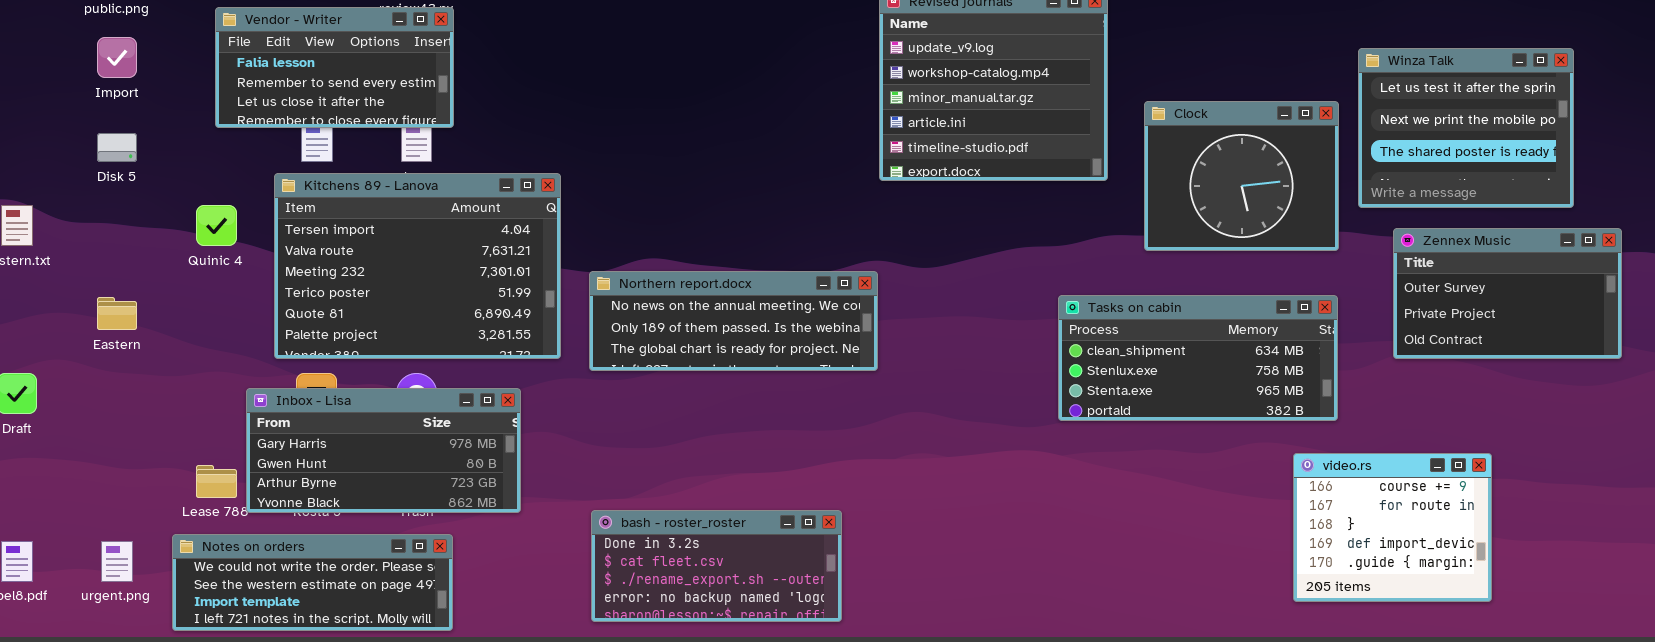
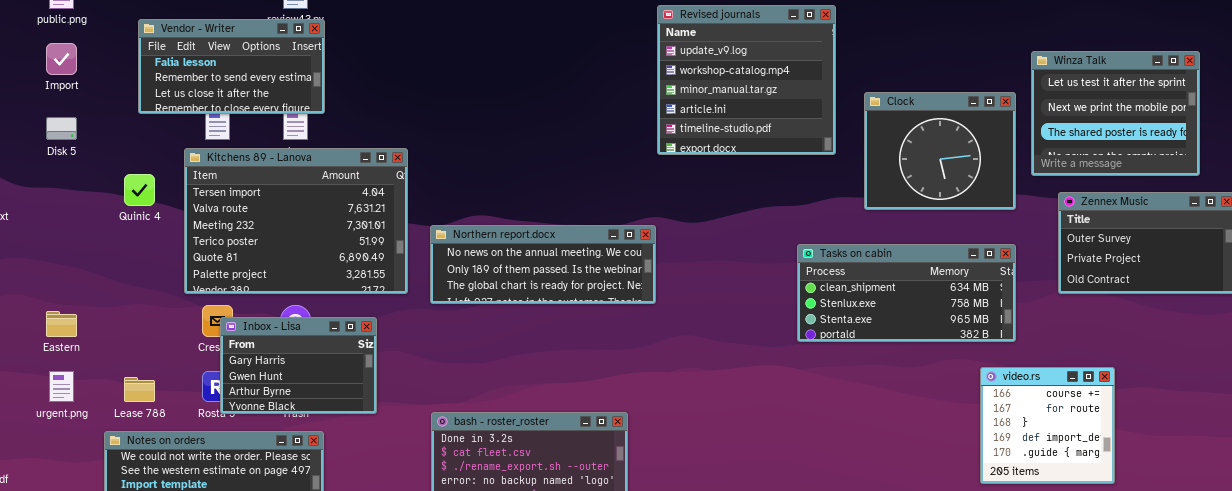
Eastern: [97,297,137,330] -> [46,311,77,337], moved
Inbox - Lisa: [246,388,521,513] -> [220,317,377,414], resized
video.rs: [1293,453,1492,602] -> [980,367,1115,484], resized
urgent.png: [101,541,133,582] -> [49,371,74,402], moved

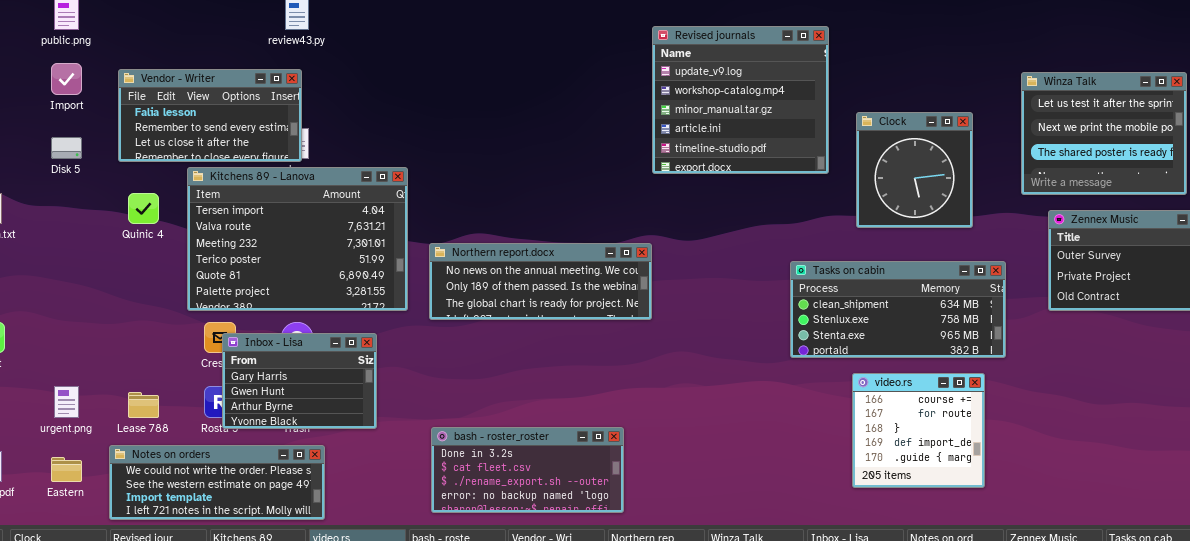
Vendor - Writer: [138,19,325,114] -> [118,69,302,162], moved
Clock: [864,92,1016,210] -> [856,112,973,228], resized
Eastern: [46,311,77,337] -> [51,457,82,482], moved
video.rs: [980,367,1115,484] -> [852,373,985,488], moved

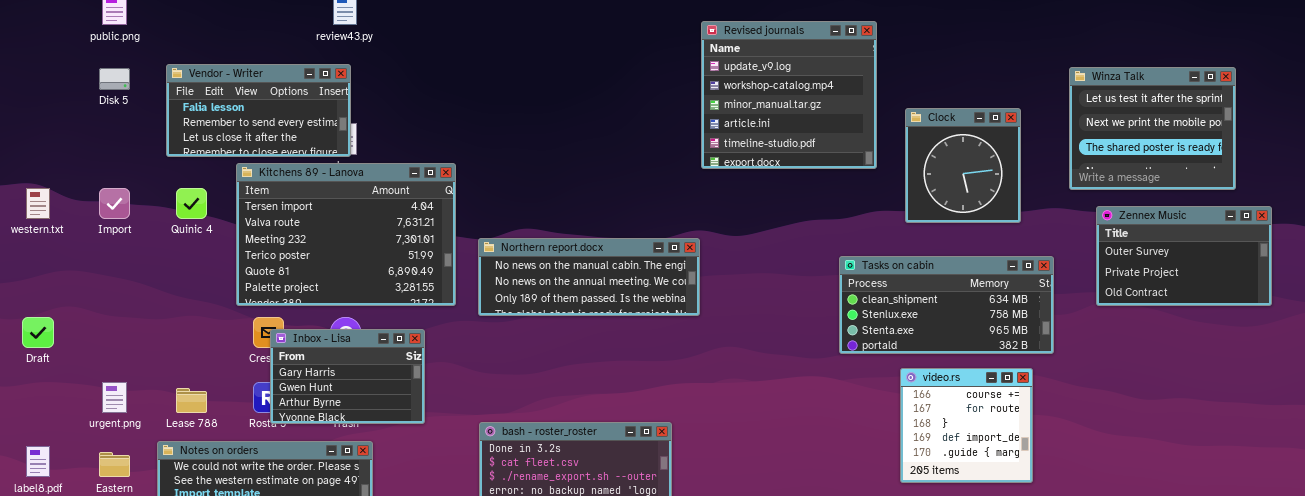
Import: [51,63,82,95] -> [99,188,130,219], moved
Disk 5: [51,137,82,159] -> [99,68,130,90], moved
Northern report.docx: [429,243,652,320] -> [478,238,700,316], scrolled up 1 row

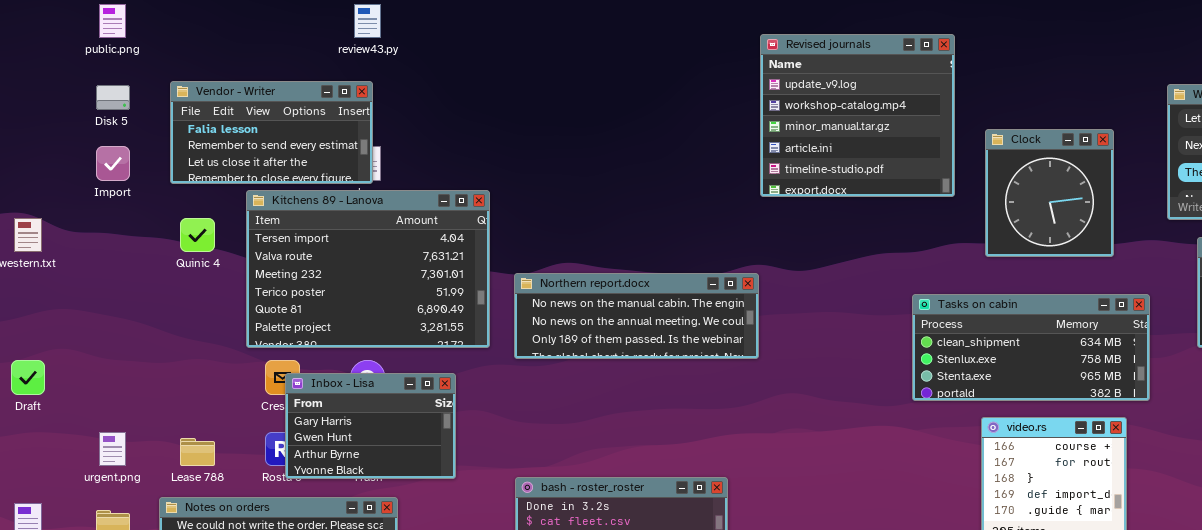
Import: [99,188,130,219] -> [96,146,130,181], moved

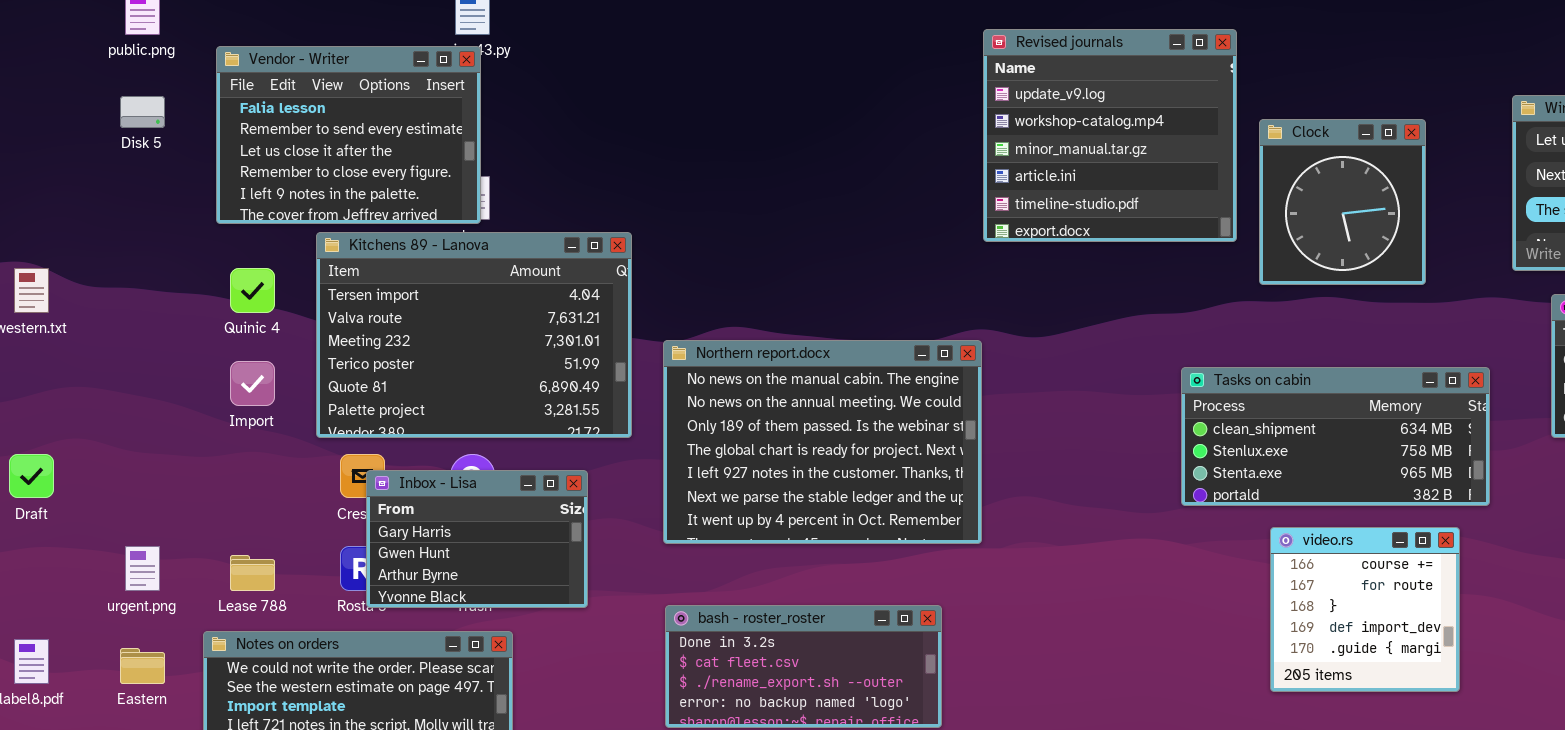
Vendor - Writer: [170,81,373,184] -> [216,46,481,224], resized
Clock: [985,129,1114,257] -> [1259,119,1426,285], moved
Import: [96,146,130,181] -> [230,361,275,406], moved
Northern report.docx: [514,273,759,359] -> [663,340,982,544], resized

